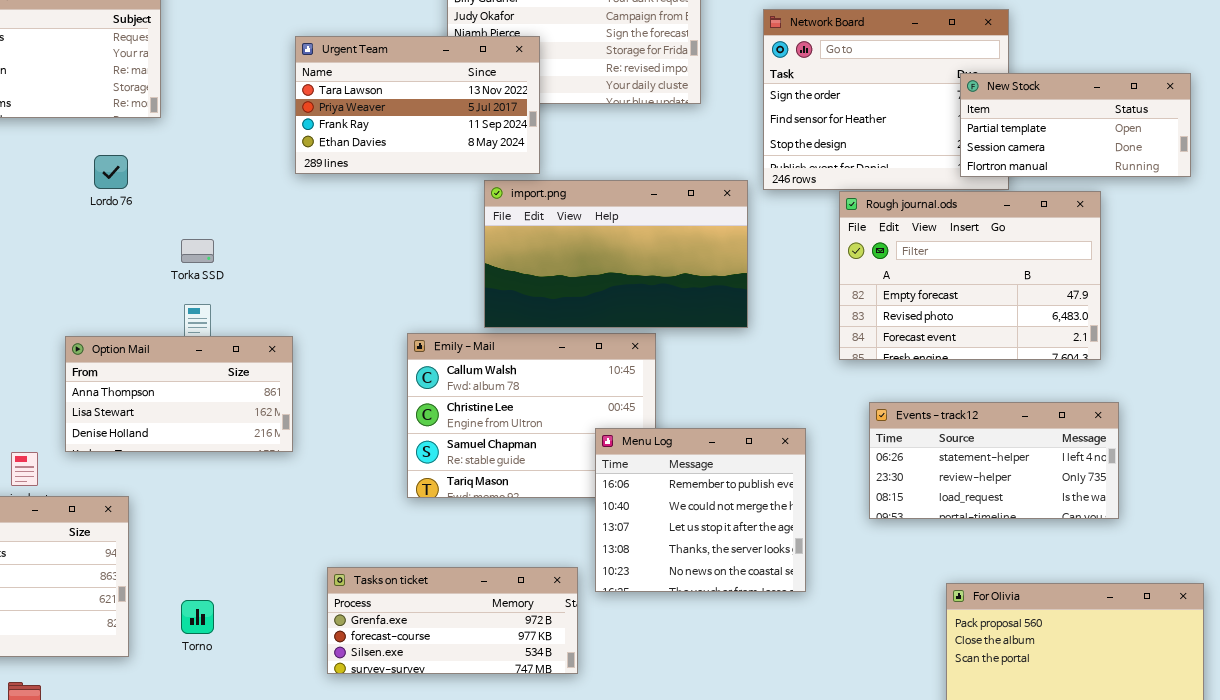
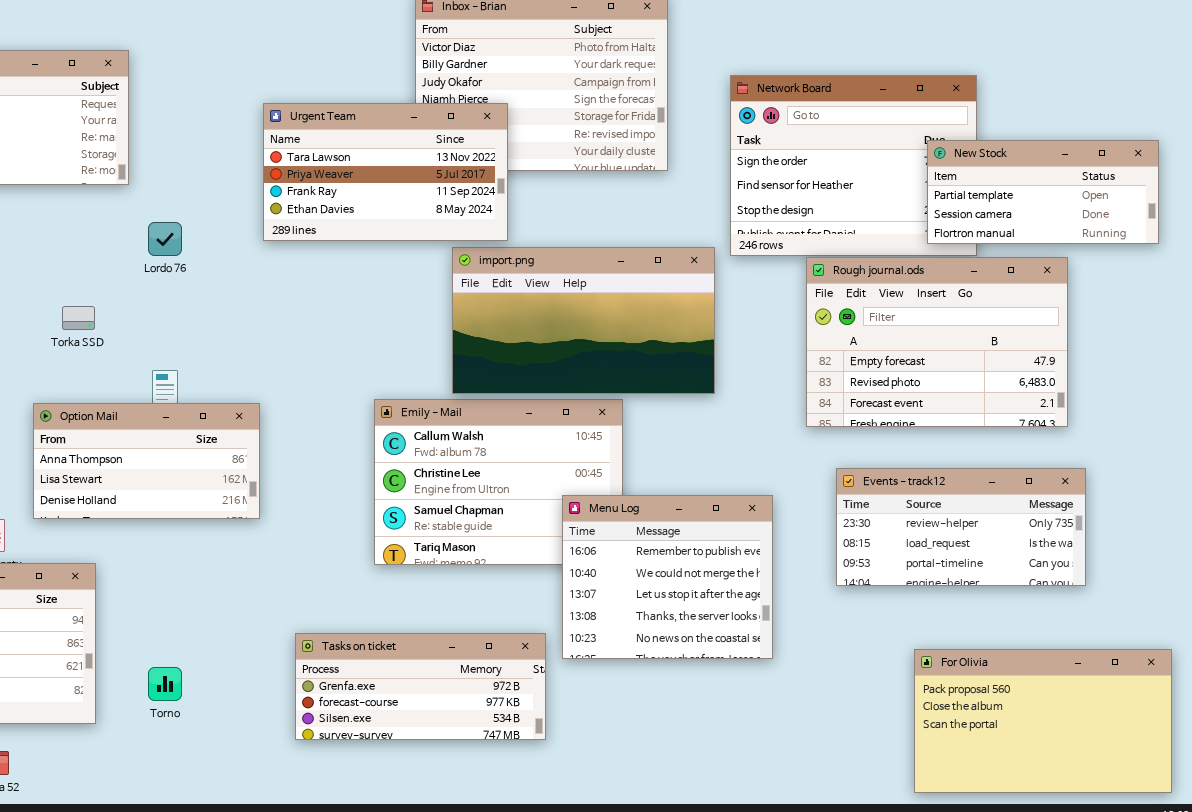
Lordo 76: [94,155,128,189] -> [148,222,182,256], moved
Torka SSD: [181,239,214,263] -> [62,306,95,330], moved
Events - track12: [869,402,1119,519] -> [836,468,1086,586], scrolled down 1 row

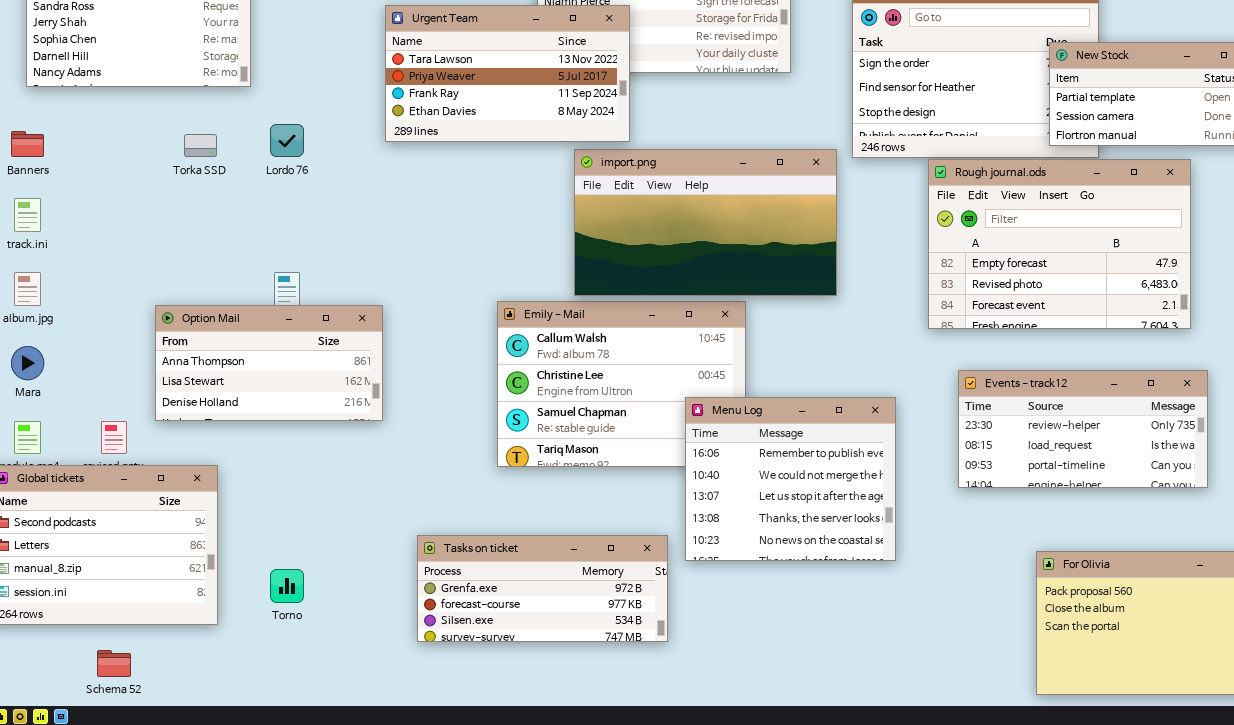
Torka SSD: [62,306,95,330] -> [184,134,217,157], moved

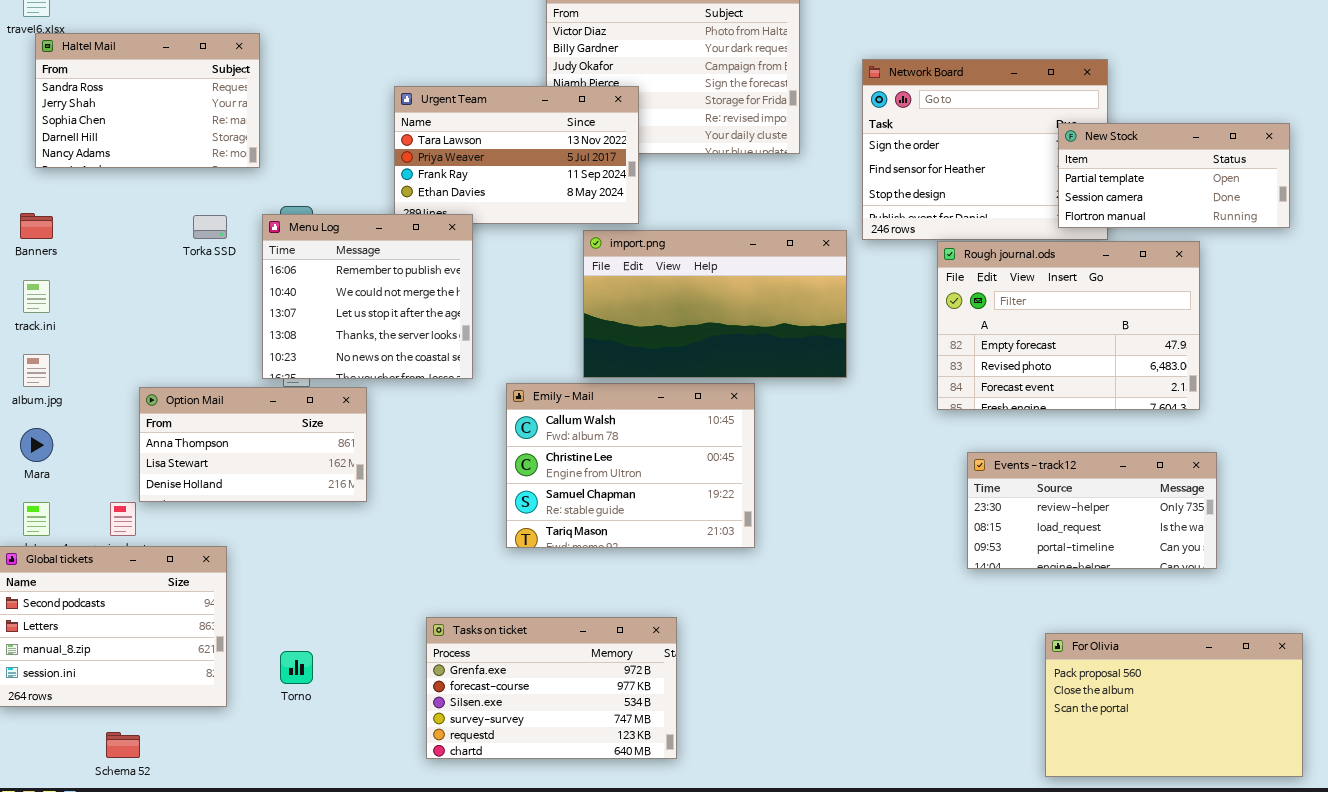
Option Mail: [155,305,383,421] -> [139,387,367,502], moved
Menu Log: [685,397,896,561] -> [262,214,473,379], moved
Tasks on ticket: [417,535,668,642] -> [426,617,677,759], resized

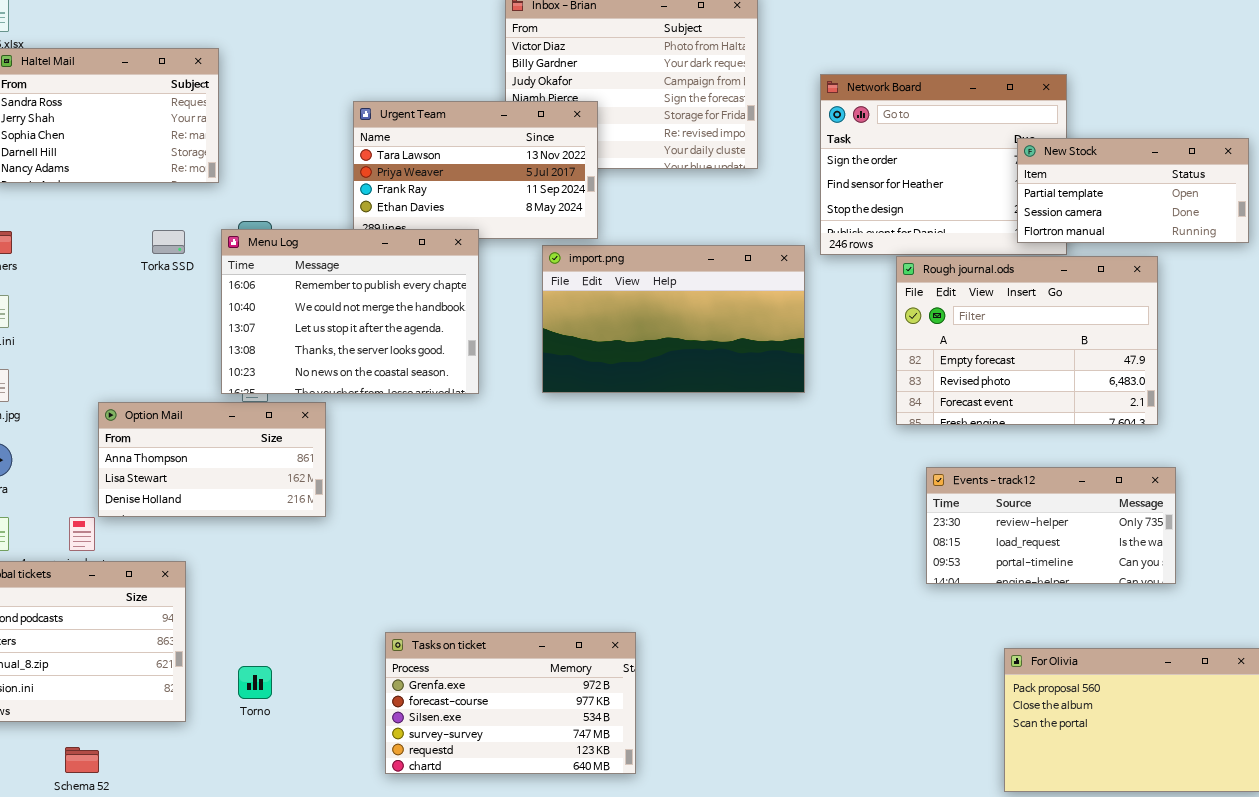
Menu Log: [262,214,473,379] -> [221,229,479,394], resized
Emily - Mail: [506,383,755,548] -> none, closed

